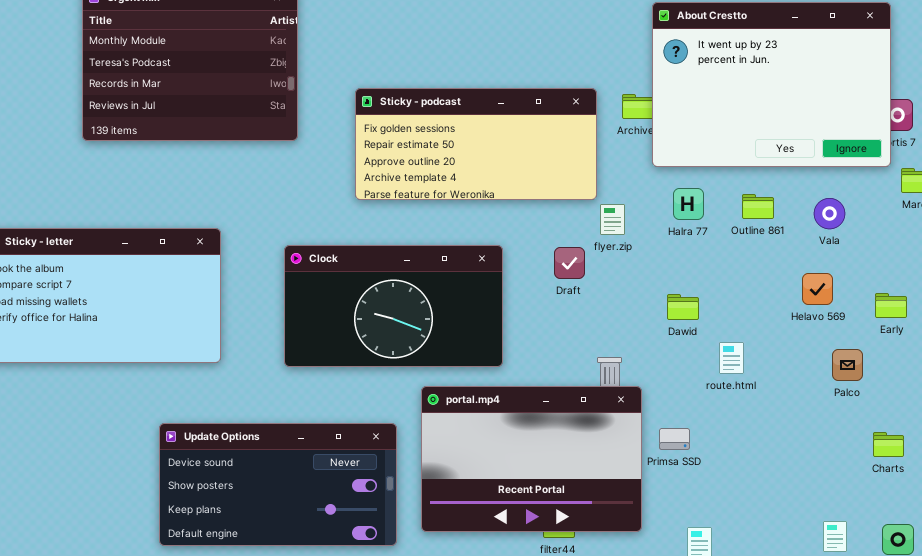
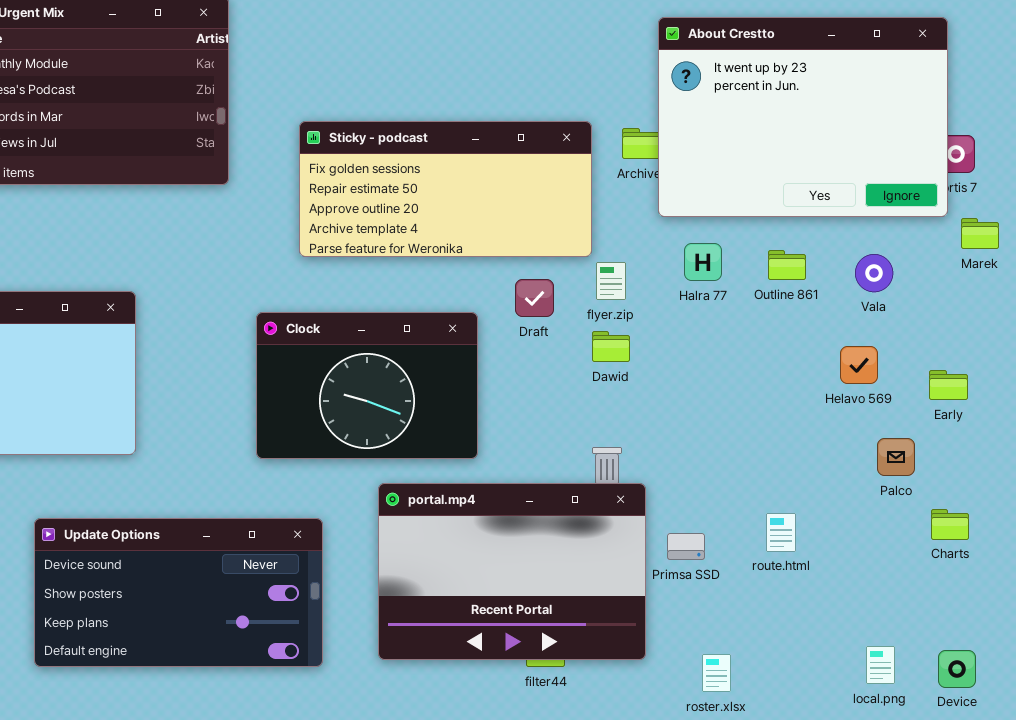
Clock: [284,245,503,367] -> [256,312,478,459], resized
Draft: [554,247,585,279] -> [515,279,554,317], moved
Dawid: [667,294,699,320] -> [592,331,630,362], moved
route.html: [719,342,744,374] -> [766,513,796,552], moved
Update Options: [159,423,397,546] -> [34,518,323,667], moved
Charts: [873,432,904,457] -> [931,509,969,540], moved

